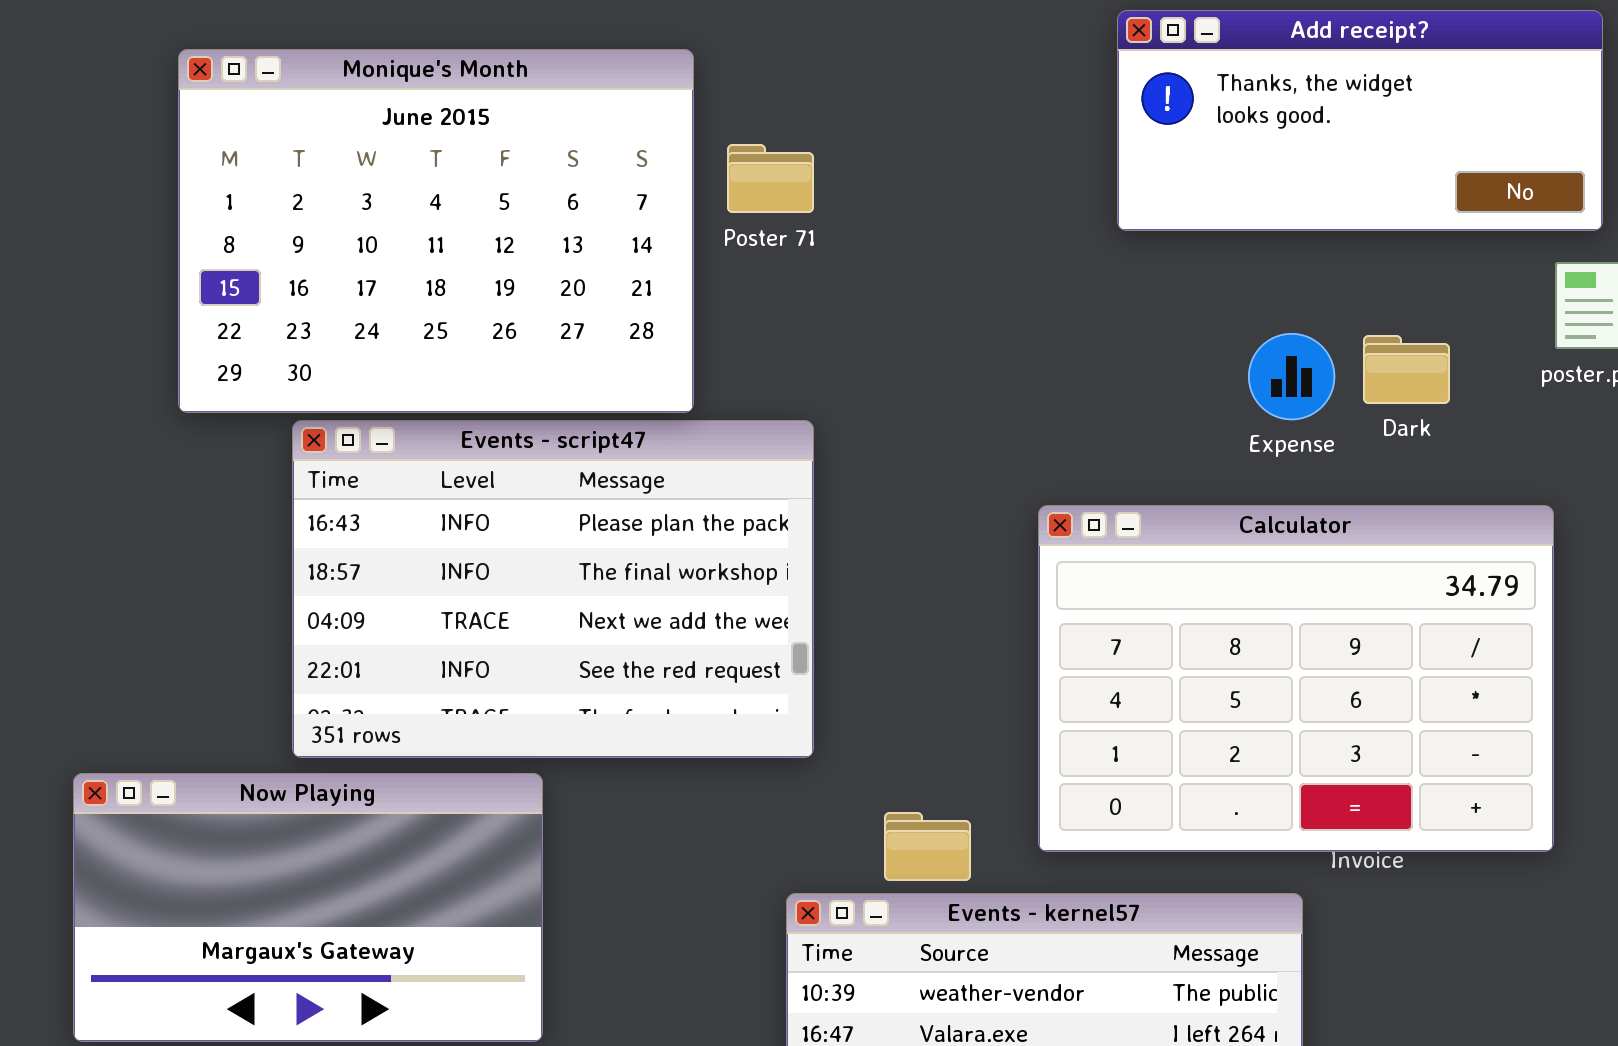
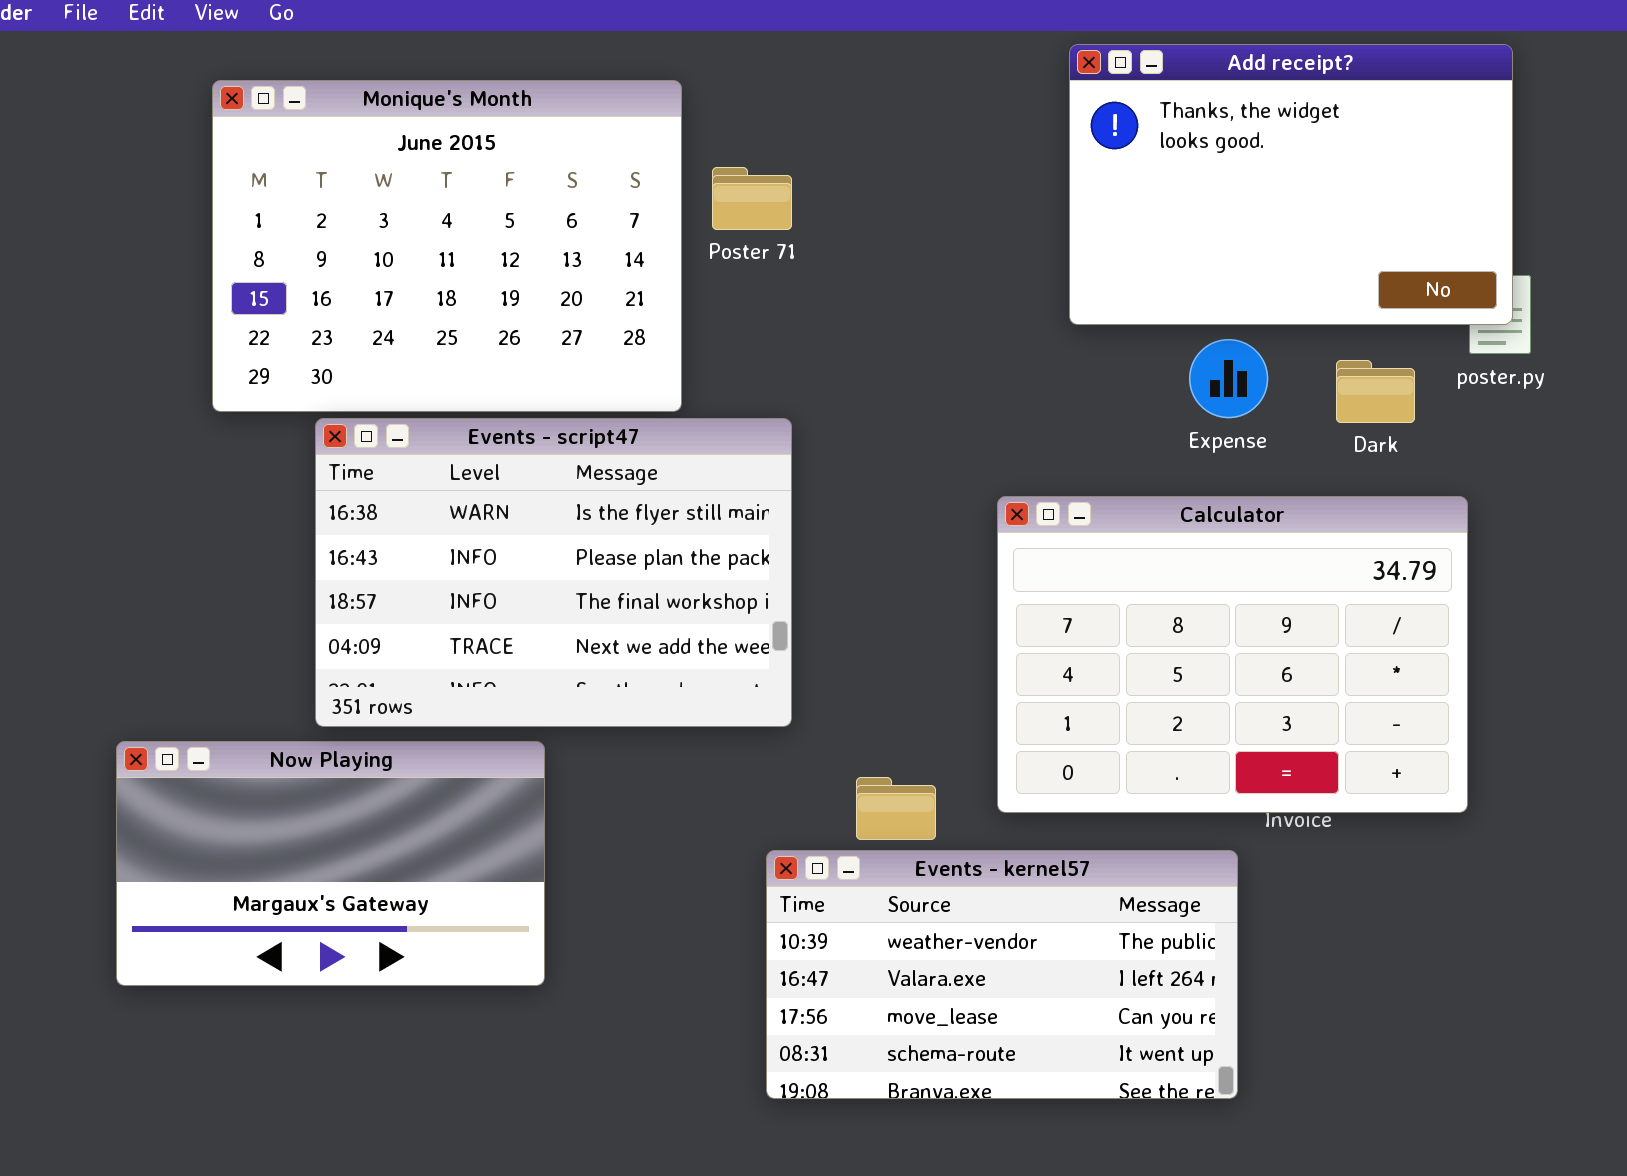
Add receipt?: [1117,10,1603,231] -> [1069,44,1513,325], resized
Dark: [1363,335,1450,404] -> [1336,360,1415,423], moved
Events - script47: [292,420,814,758] -> [315,418,792,727], scrolled up 1 row

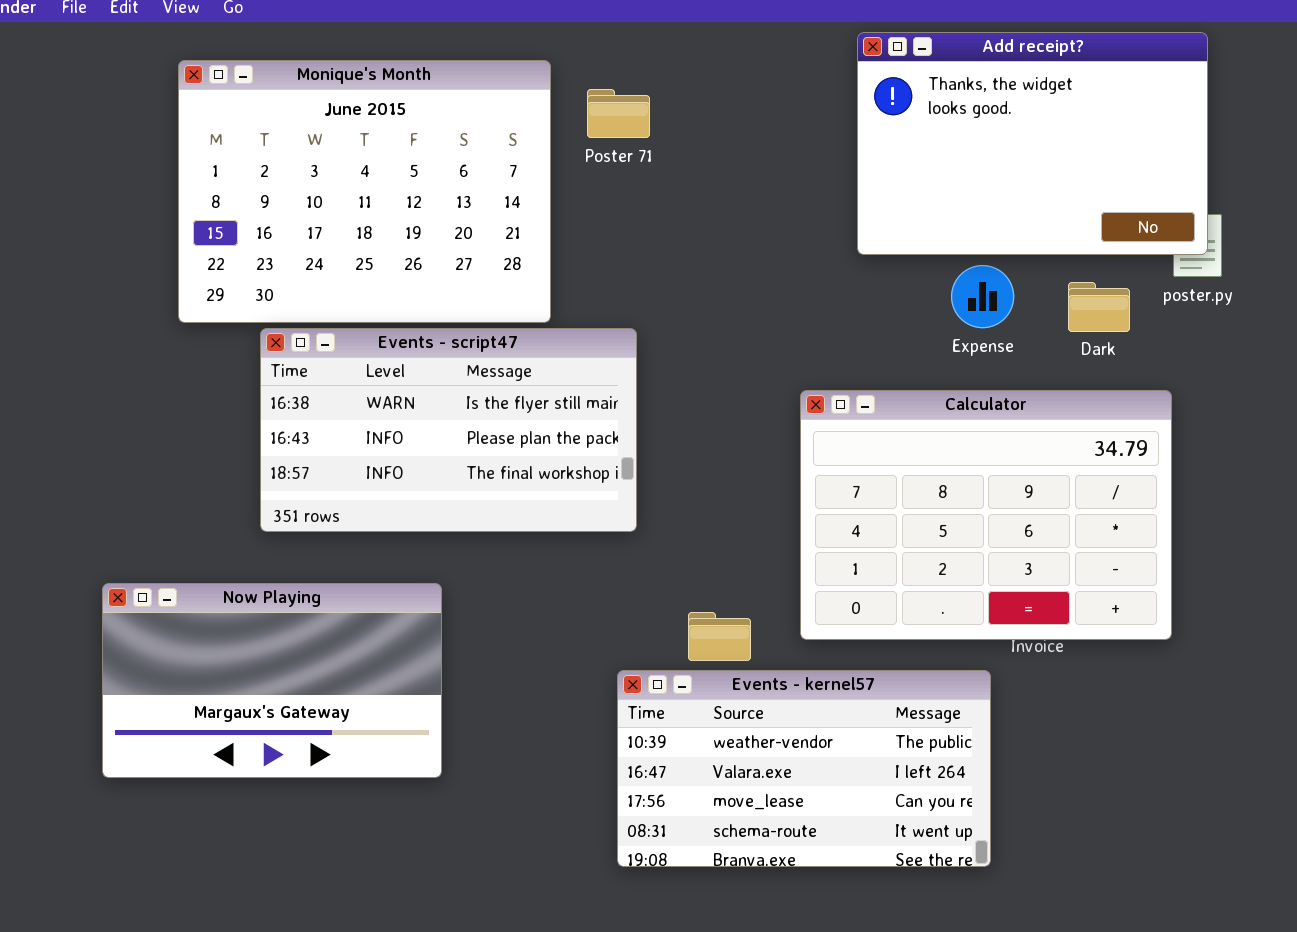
Poster 71: [712,167,792,230] -> [587,89,650,138], moved
Events - script47: [315,418,792,727] -> [260,328,637,532], resized

